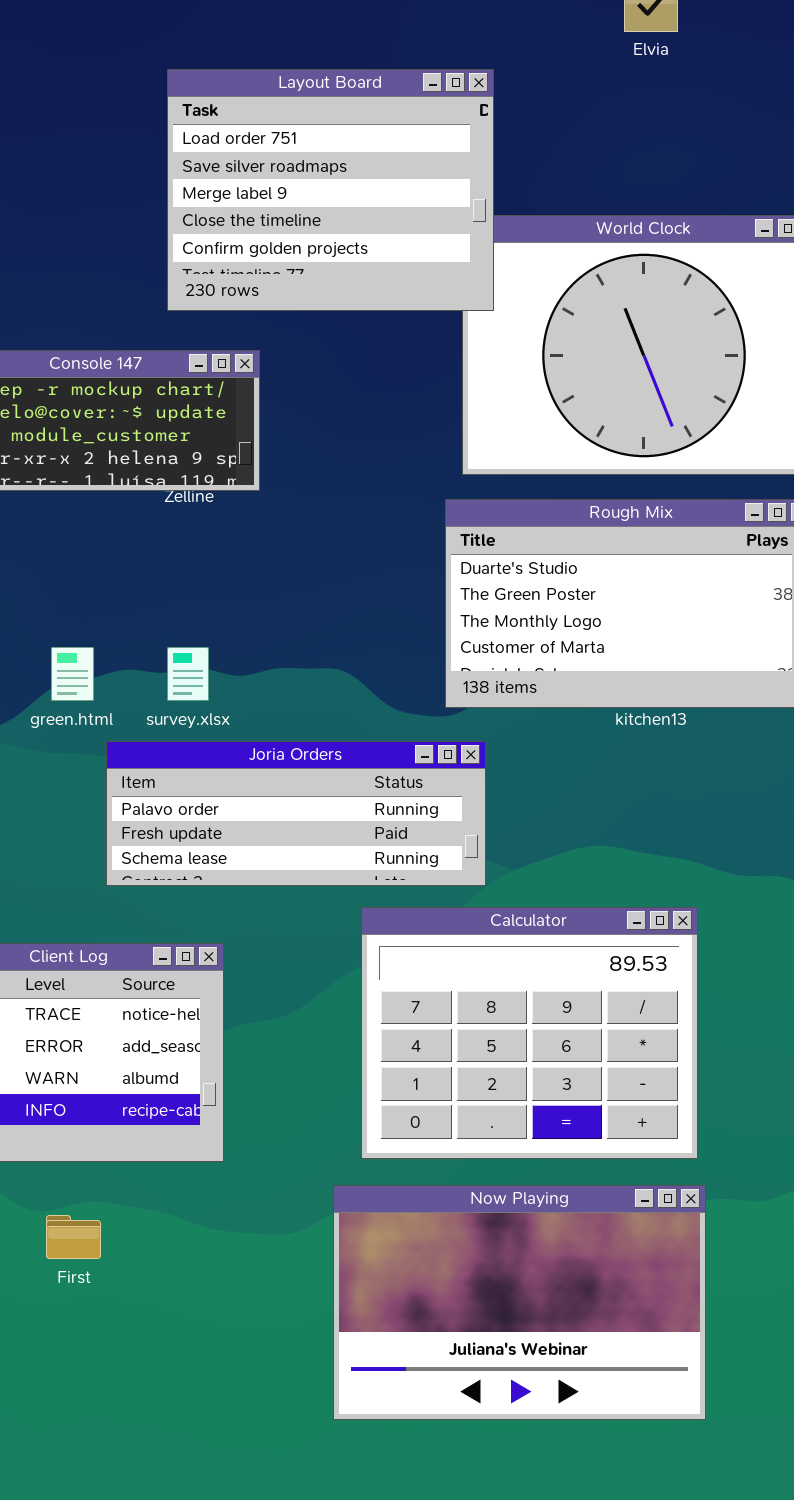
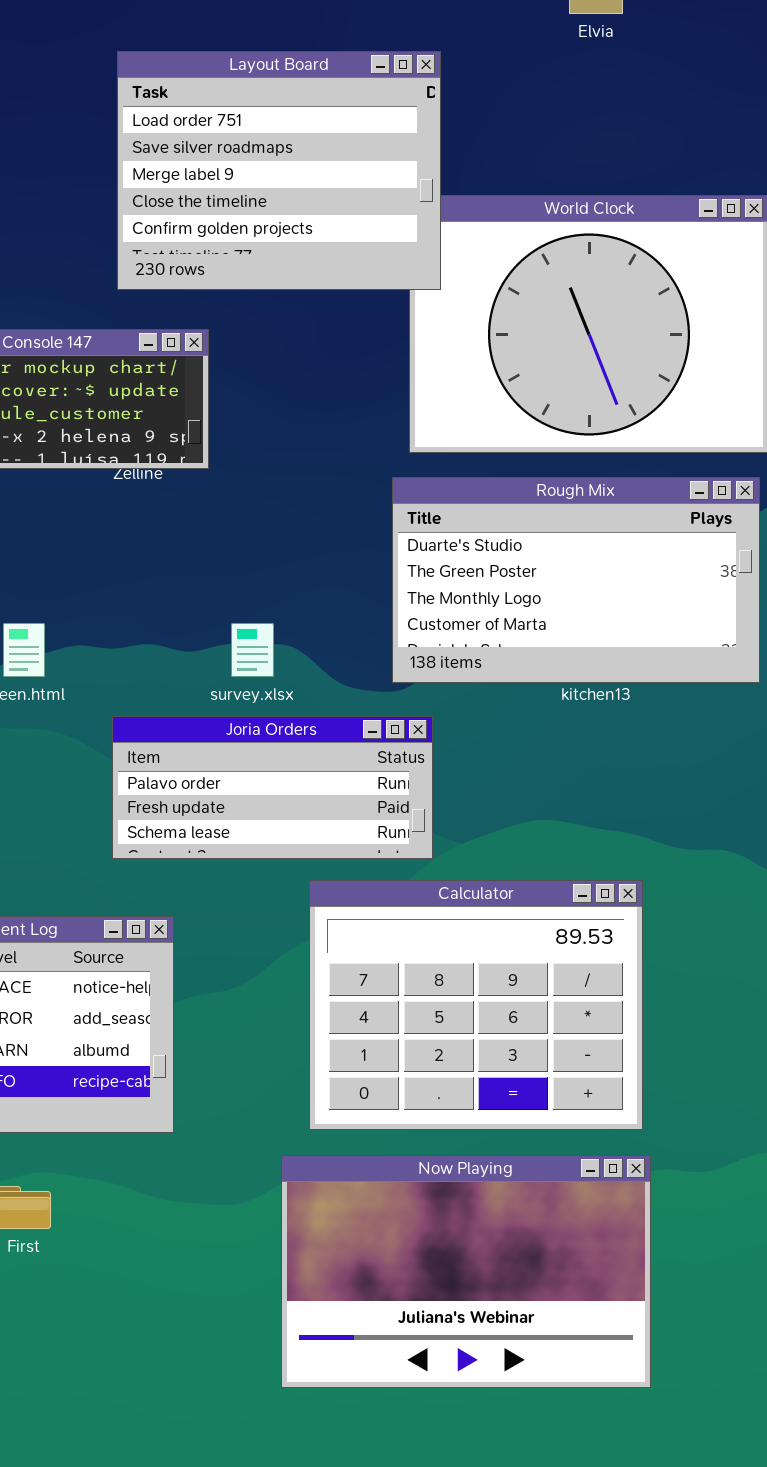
survey.xlsx: [167,647,209,701] -> [231,623,274,677], moved
Joria Orders: [106,741,486,886] -> [112,716,433,859], resized

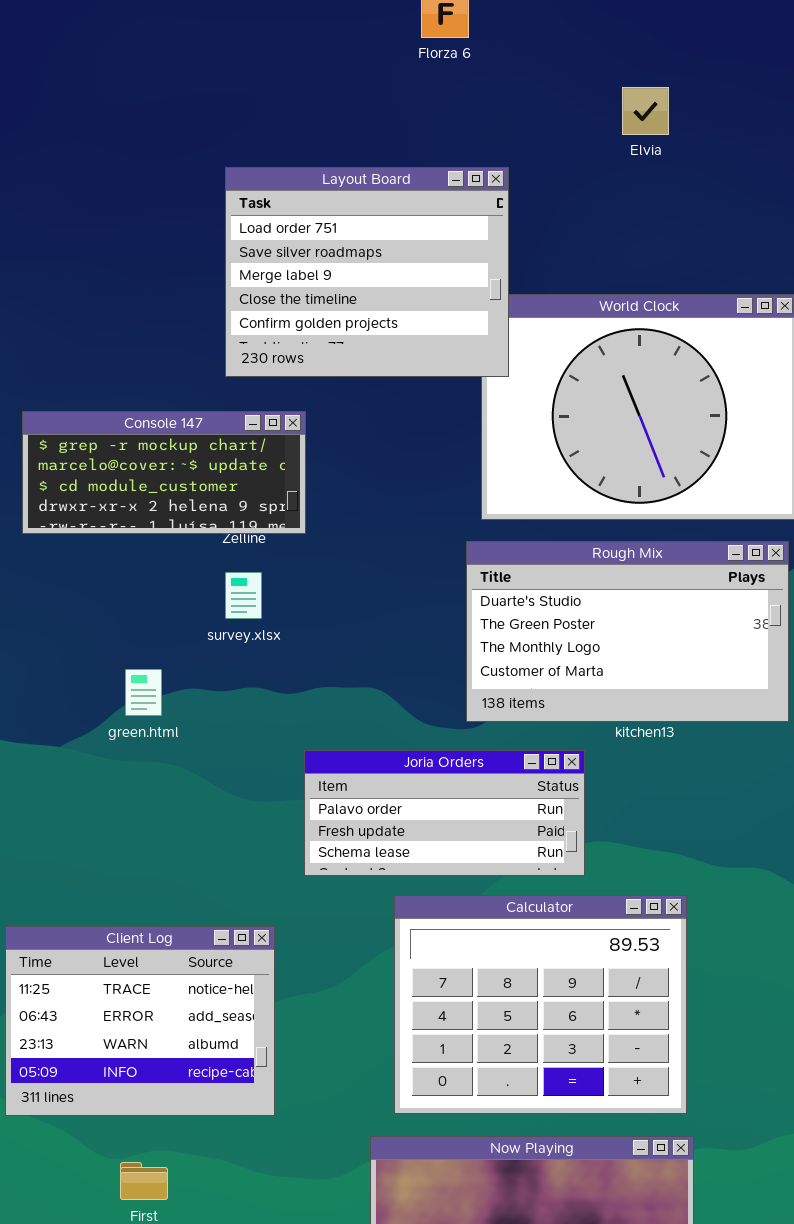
survey.xlsx: [231,623,274,677] -> [225,572,262,619], moved
Joria Orders: [112,716,433,859] -> [304,750,585,876], moved

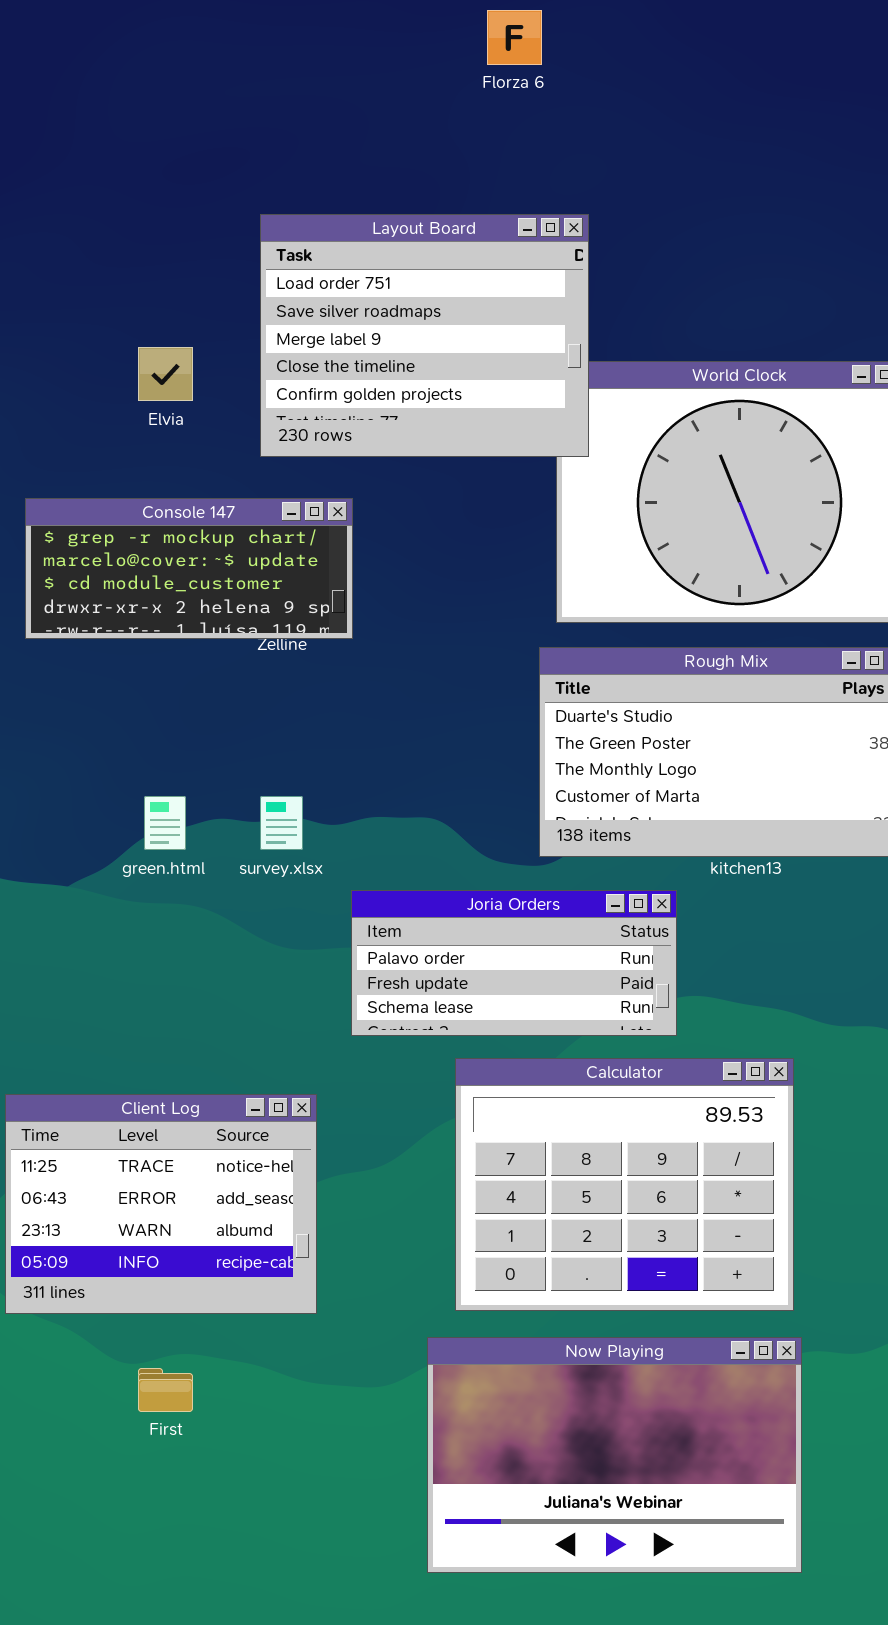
Elvia: [622,87,669,135] -> [138,347,193,401], moved
survey.xlsx: [225,572,262,619] -> [260,796,303,850], moved

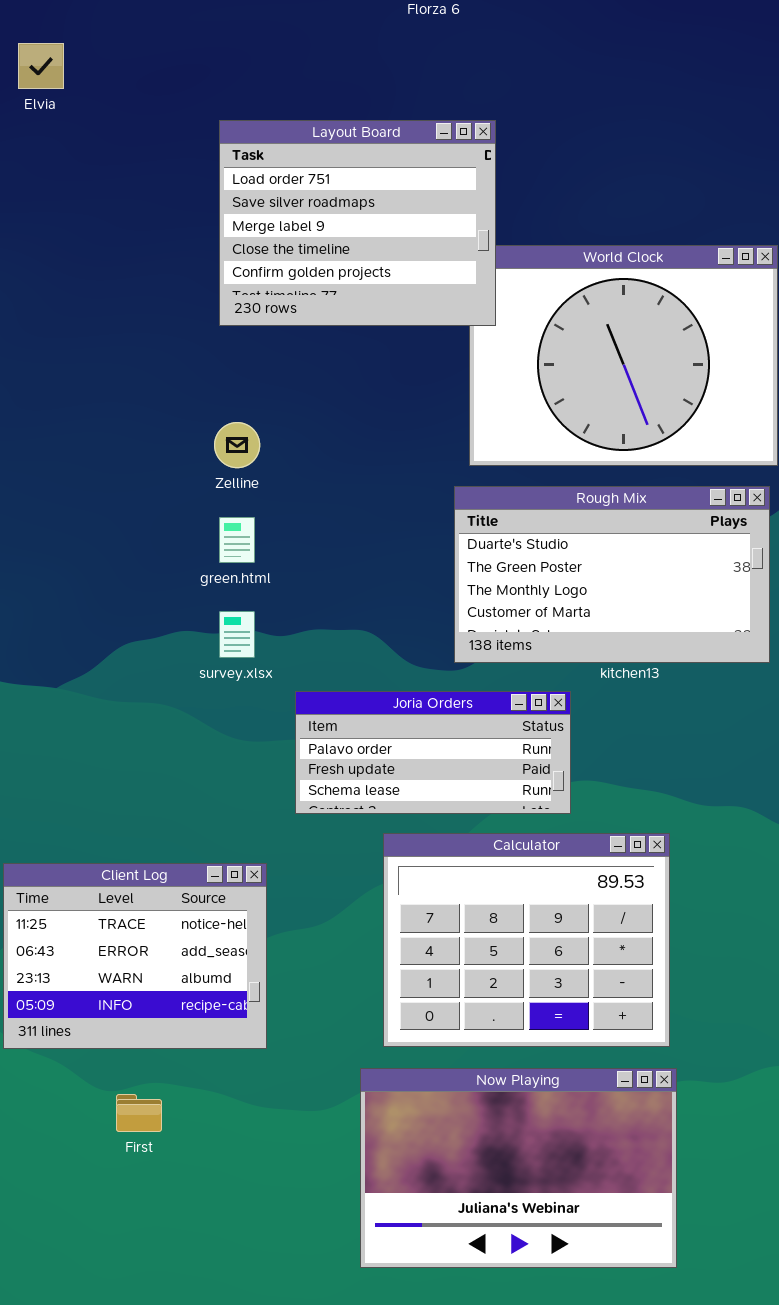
Elvia: [138,347,193,401] -> [18,43,64,89], moved
Console 147: [25,498,353,639] -> none, closed
green.html: [144,796,186,850] -> [219,517,255,563], moved

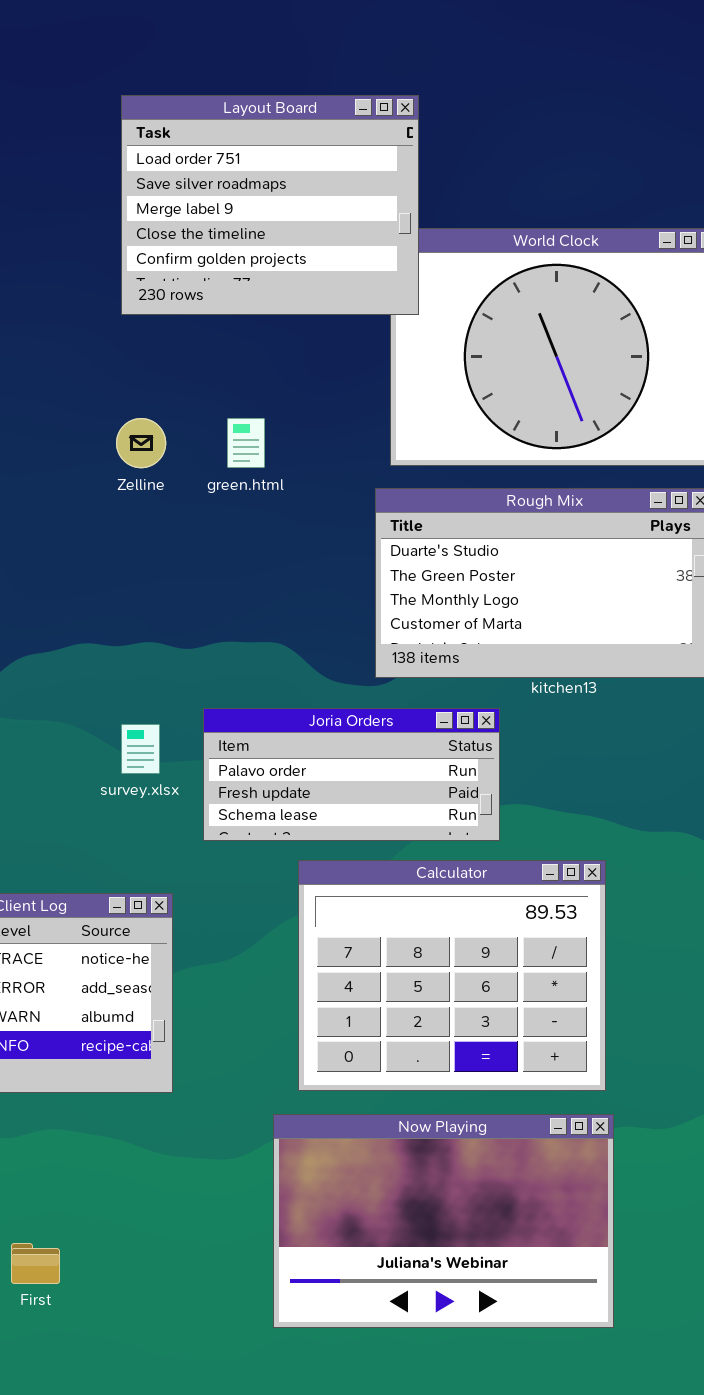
green.html: [219,517,255,563] -> [227,418,265,468], moved
survey.xlsx: [219,611,255,658] -> [121,724,160,774], moved
First: [116,1094,162,1132] -> [11,1243,60,1284], moved

